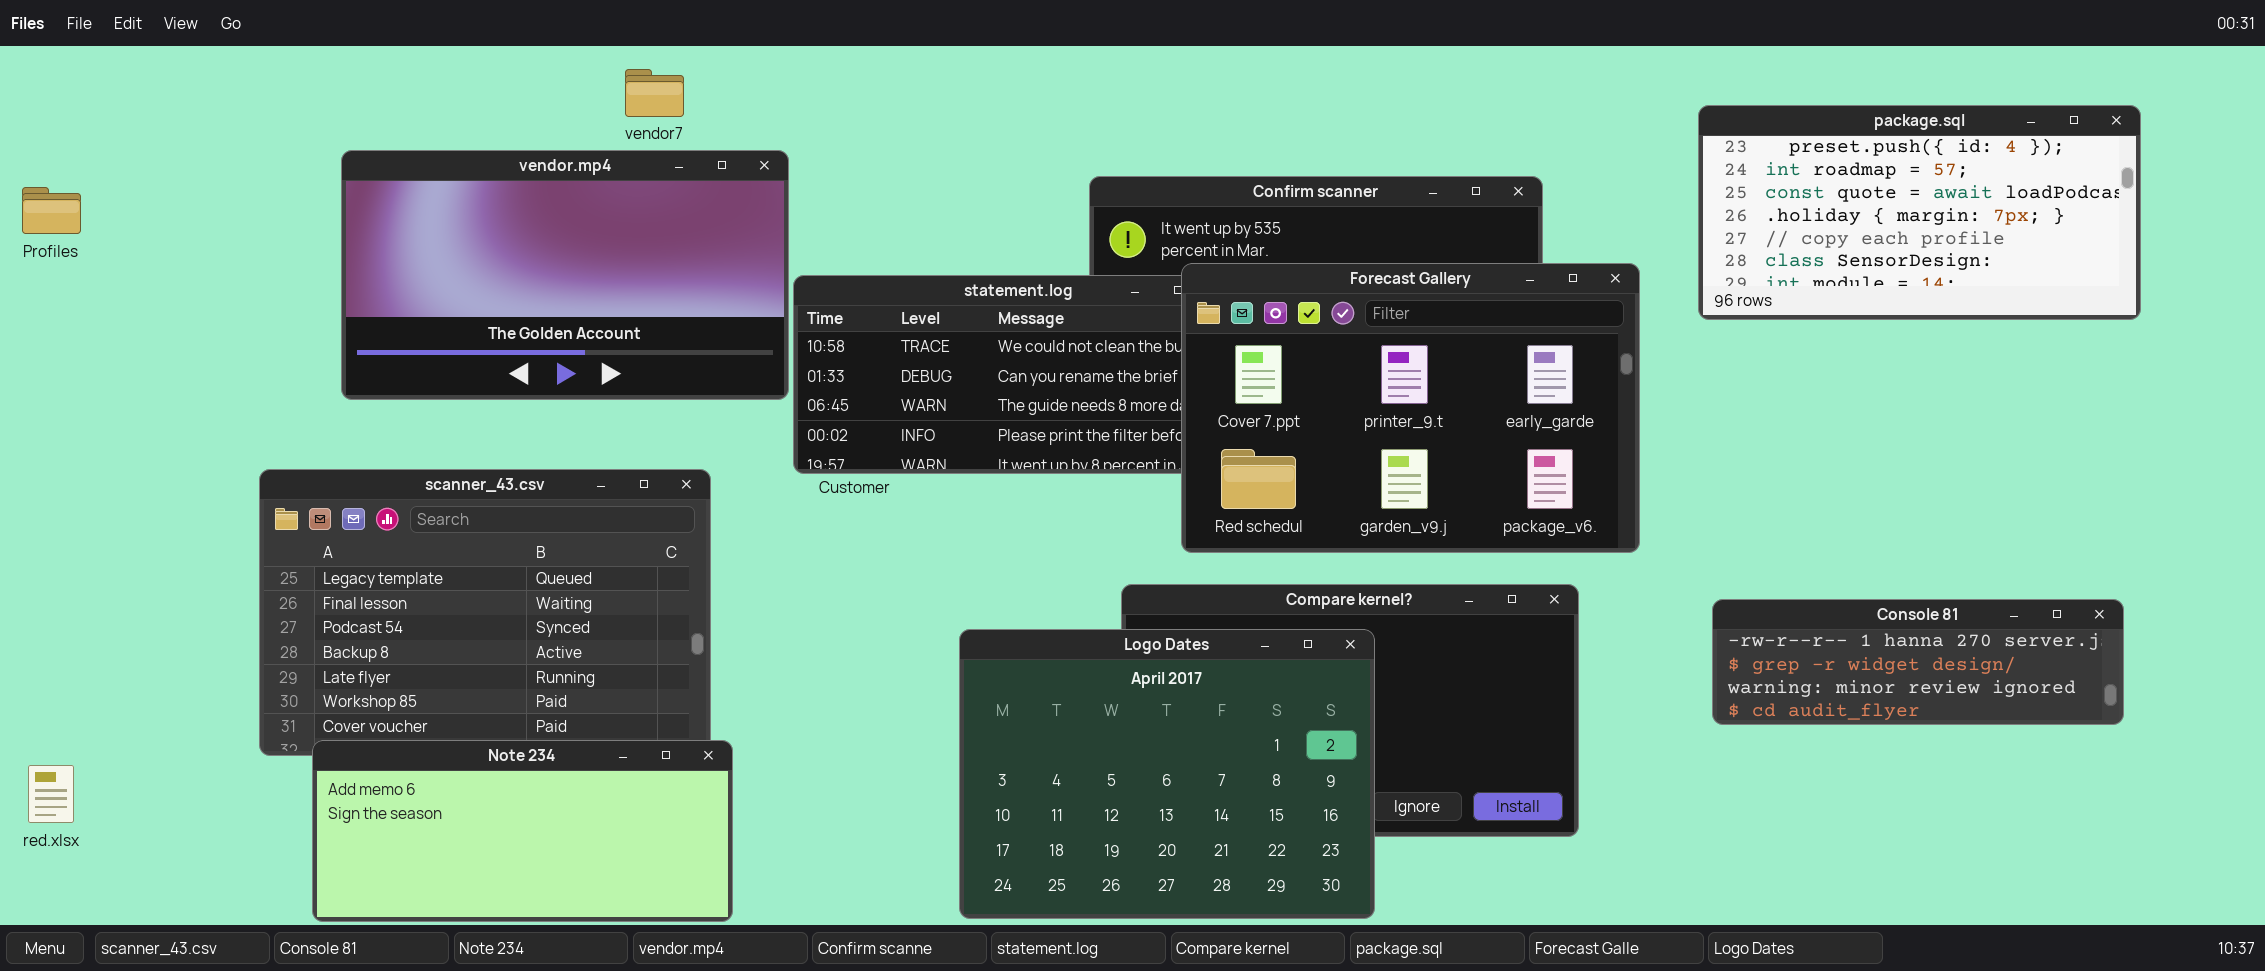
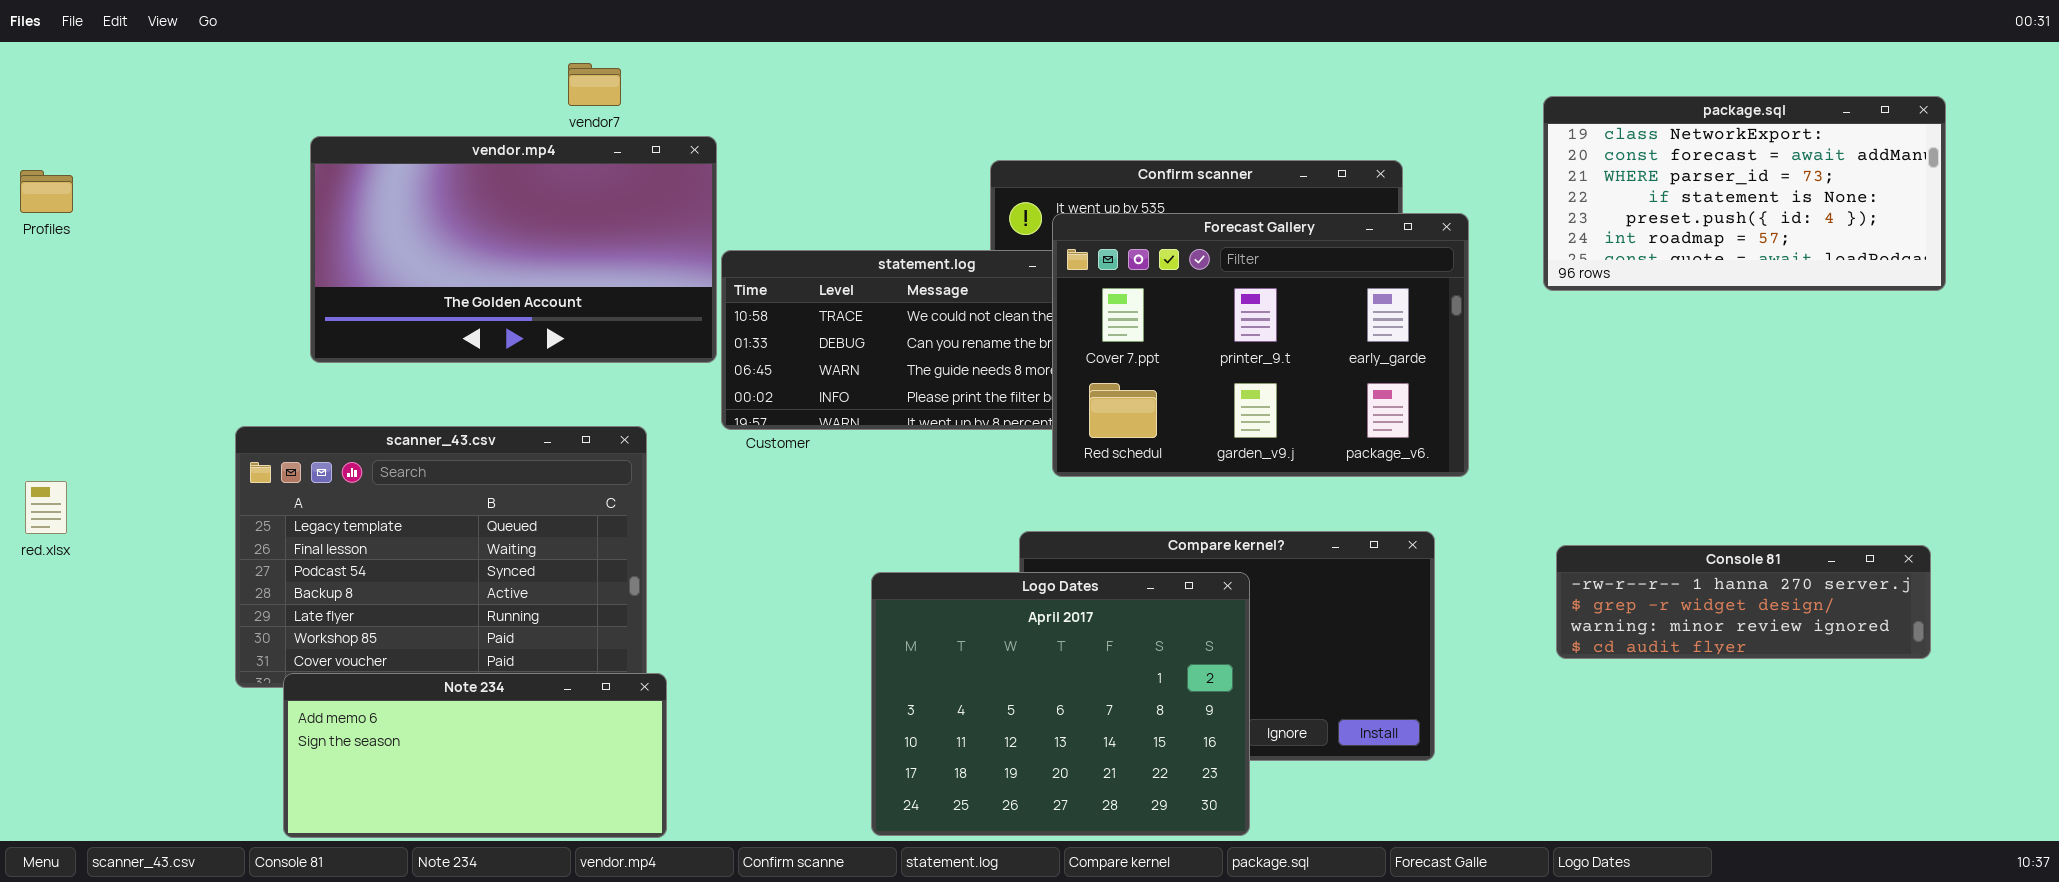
package.sql: [1698,105,2141,320] -> [1543,96,1946,291], scrolled up 4 rows
Forecast Gallery: [1181,263,1640,553] -> [1052,213,1469,477], moved
red.xlsx: [28,765,74,823] -> [25,481,67,534], moved

